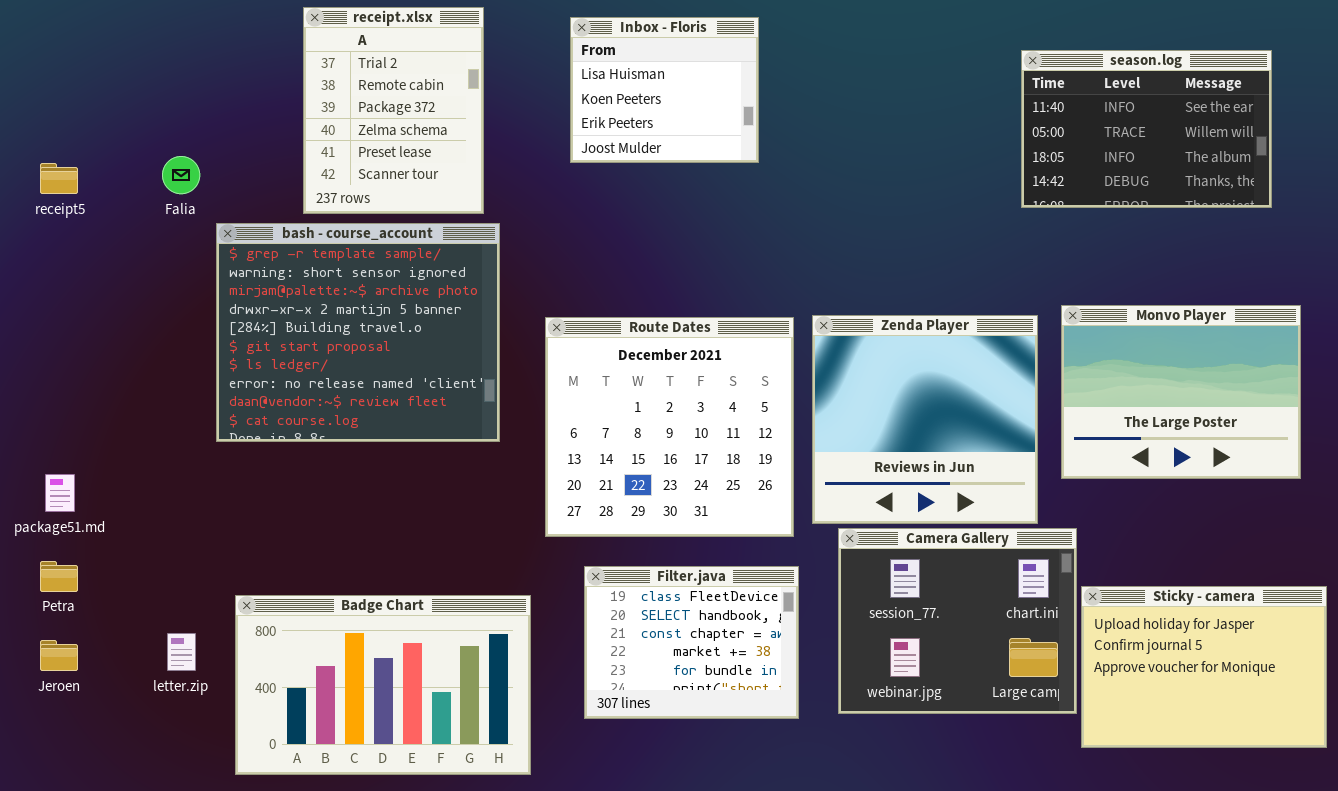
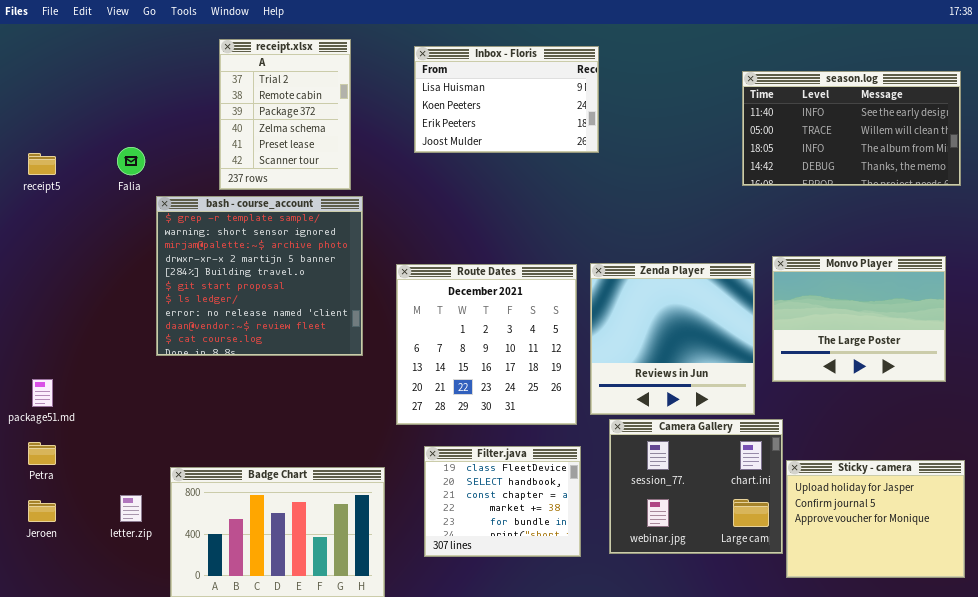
Inbox - Floris: [570,17,759,163] -> [414,46,599,153], resized
season.log: [1021,50,1272,208] -> [742,71,961,186], resized

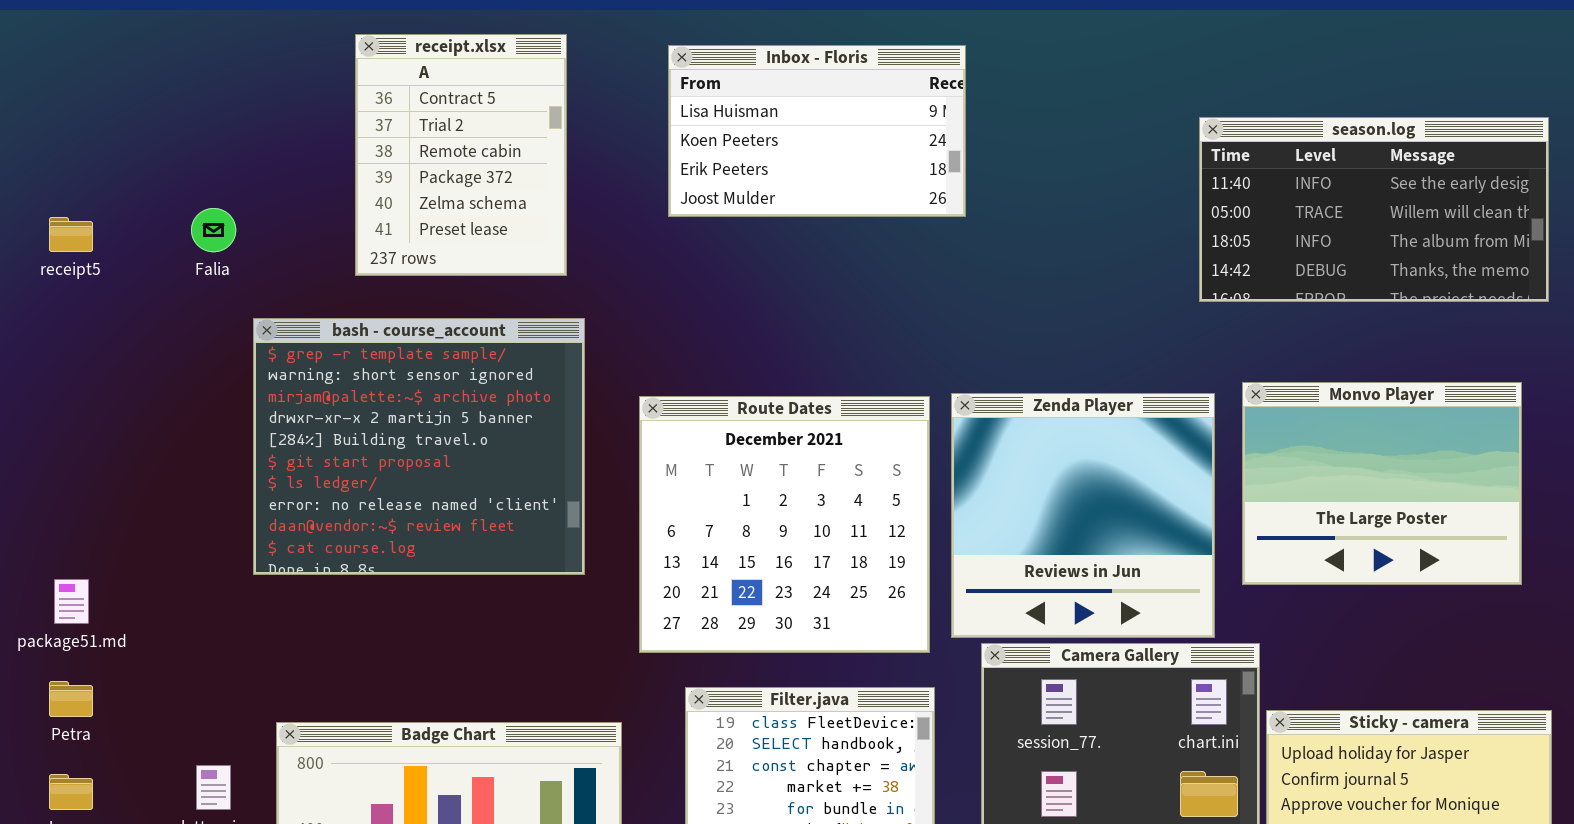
receipt.xlsx: [219,39,351,190] -> [355,34,567,276], scrolled up 1 row
season.log: [742,71,961,186] -> [1199,117,1549,302], moved
bash - course_account: [156,196,363,356] -> [253,318,585,575], moved

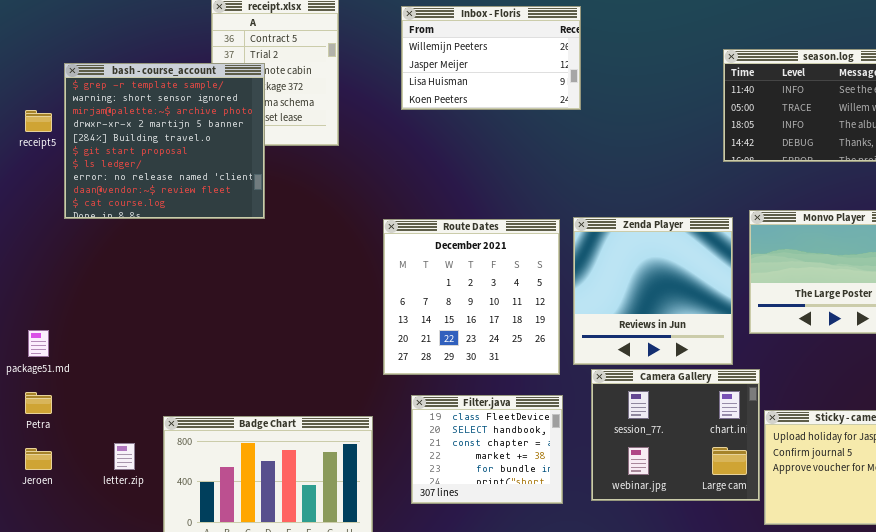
Inbox - Floris: [668,45,966,217] -> [401,6,581,110], scrolled up 2 rows
bash - course_account: [253,318,585,575] -> [64,63,265,219], moved

